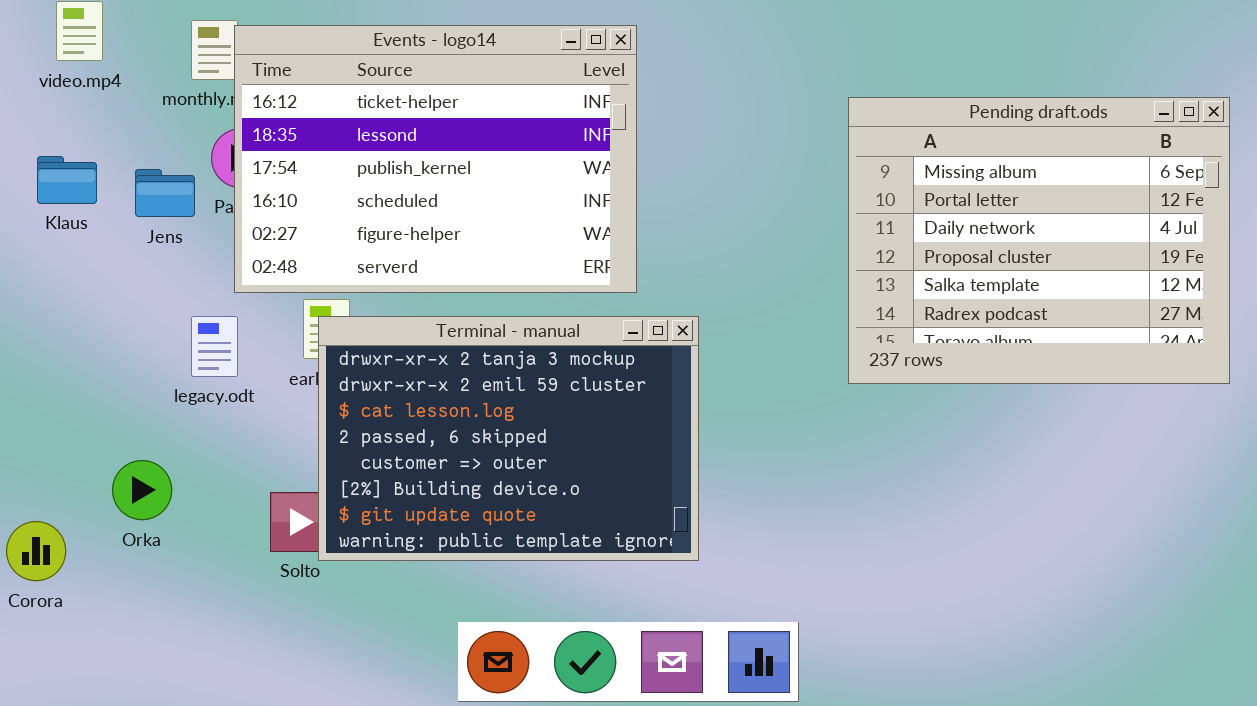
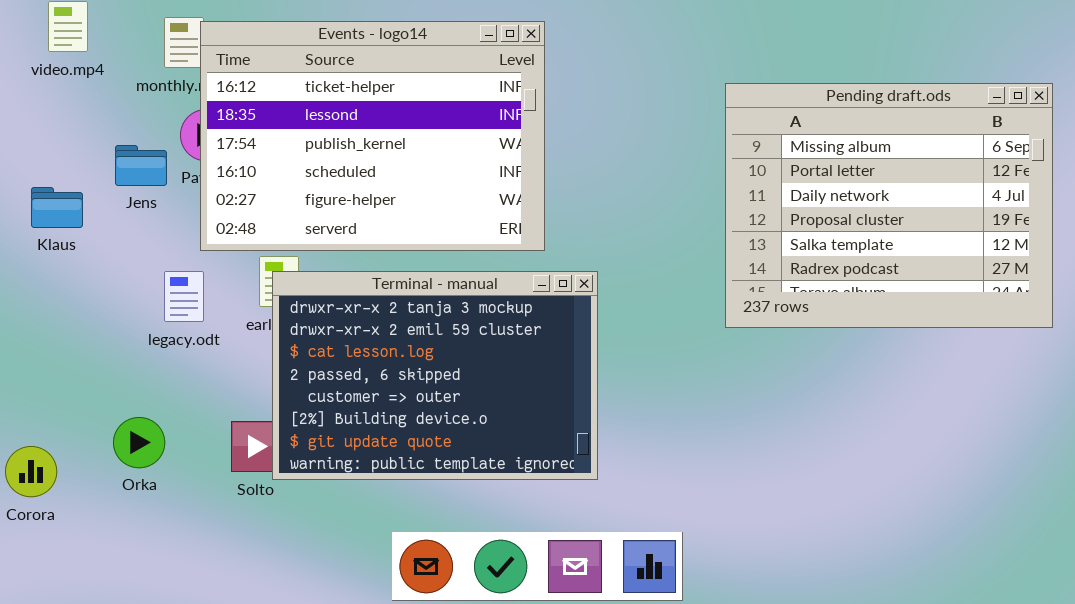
Klaus: [37,156,97,204] -> [31,187,83,228], moved
Orka: [112,460,172,520] -> [113,417,165,468], moved

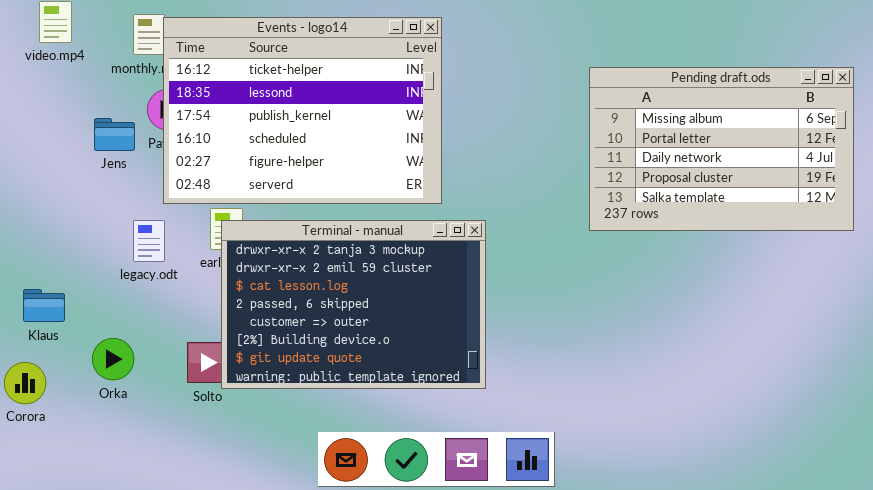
Pending draft.ods: [725,83,1053,328] -> [589,67,854,231], resized
Klaus: [31,187,83,228] -> [23,289,65,322], moved

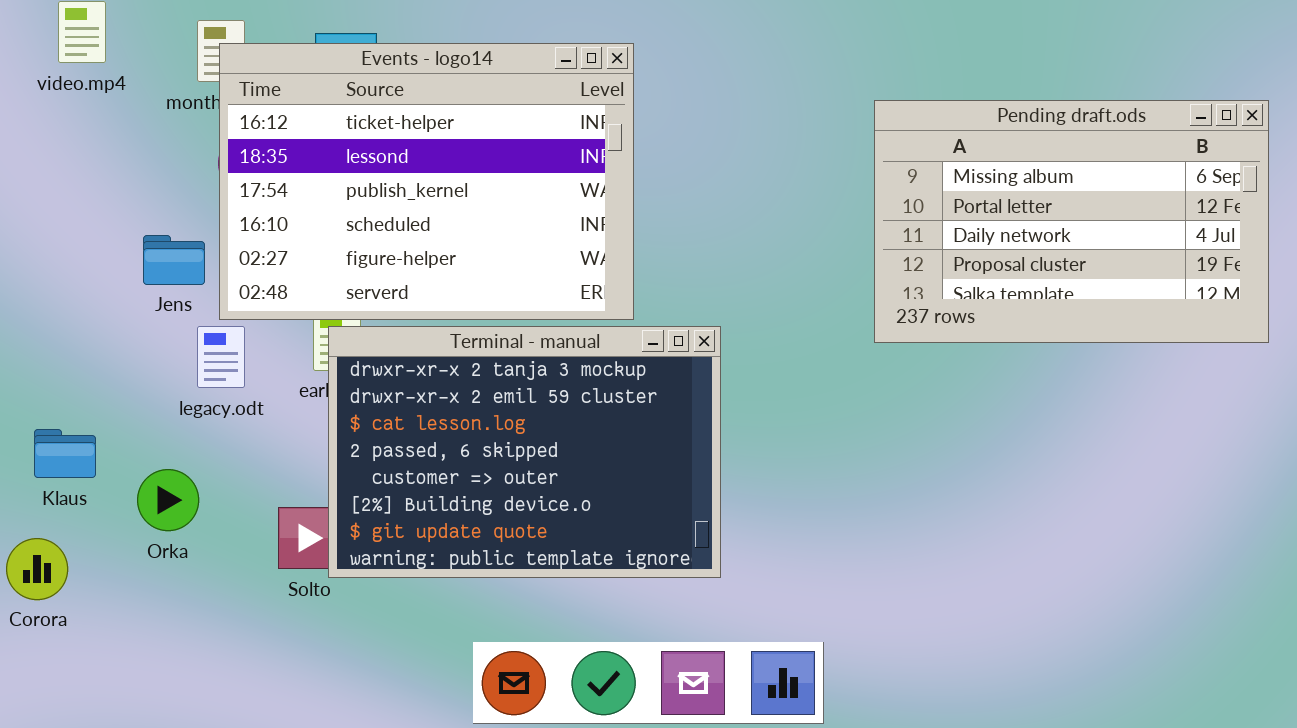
Events - logo14: [163,17,442,204] -> [219,43,634,320], moved
Jens: [94,118,135,151] -> [143,235,205,285], moved
Orka: [92,338,134,380] -> [137,469,199,531], moved

